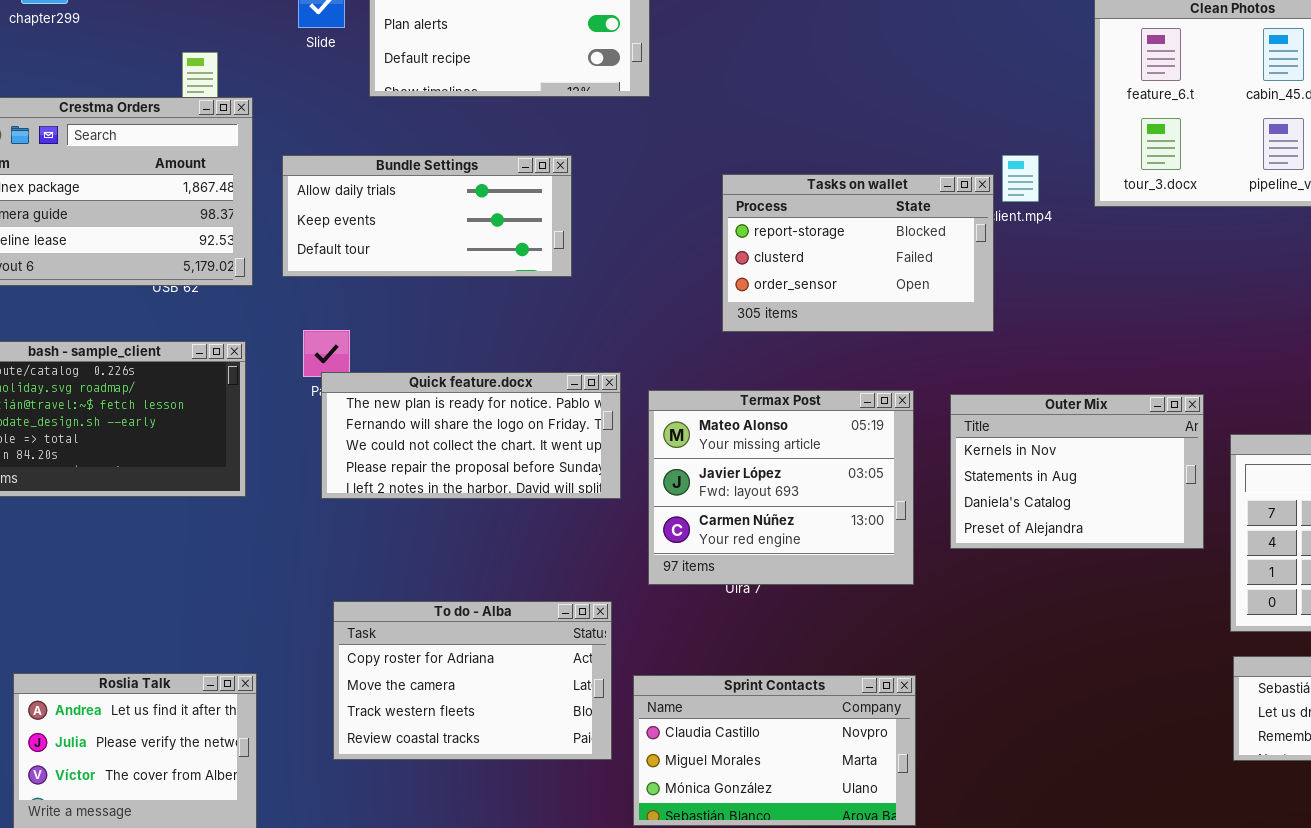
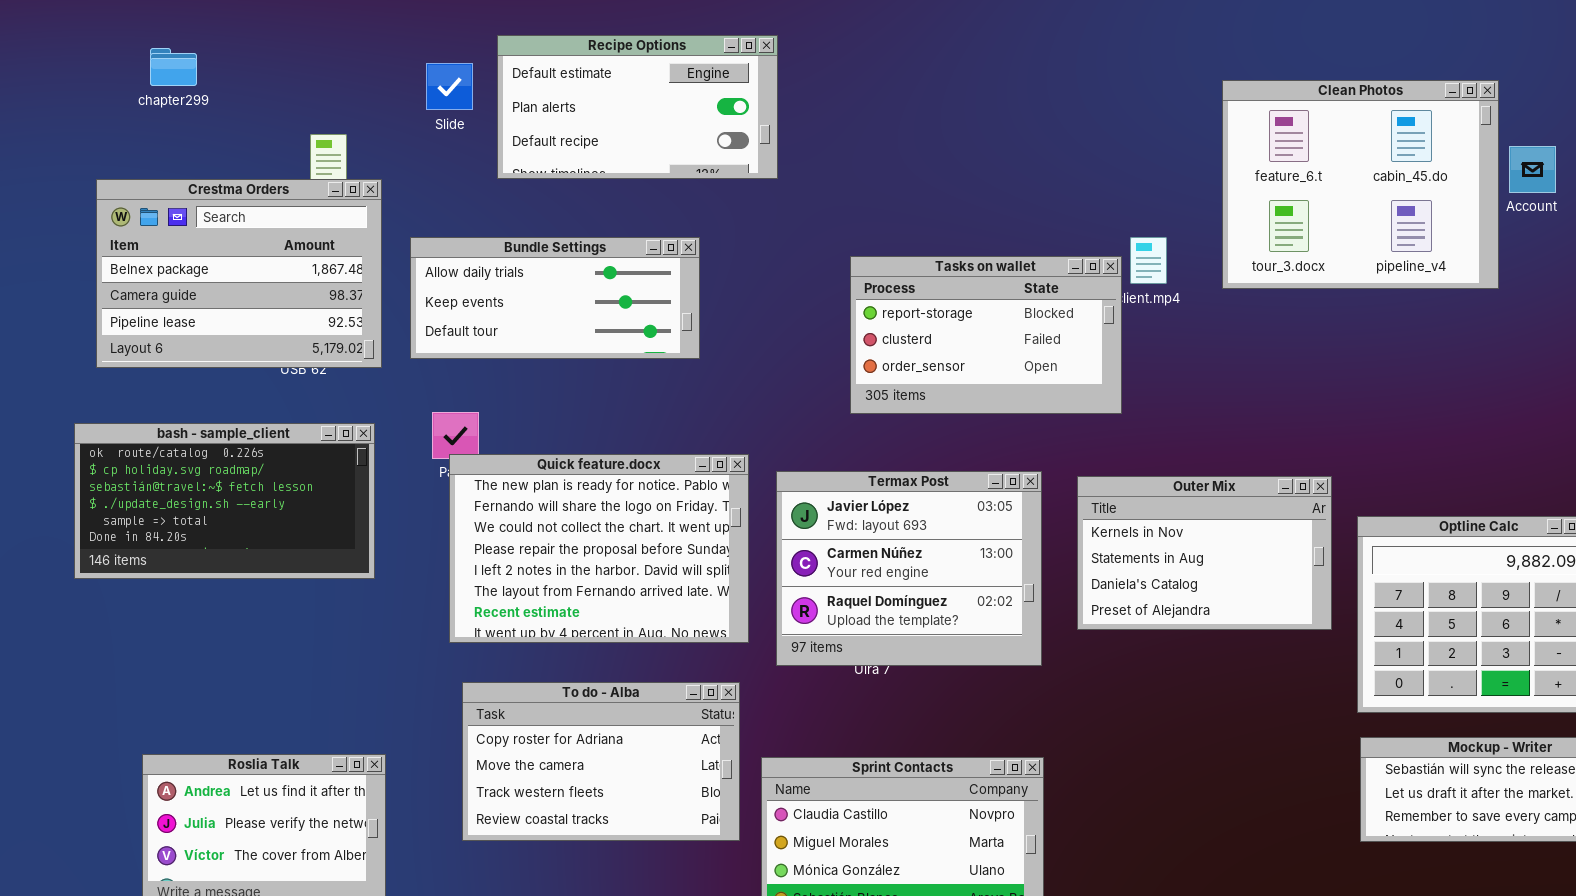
Quick feature.docx: [321,372,621,499] -> [449,454,749,643], resized
Termax Post: [648,390,914,585] -> [776,471,1042,666], scrolled down 1 row

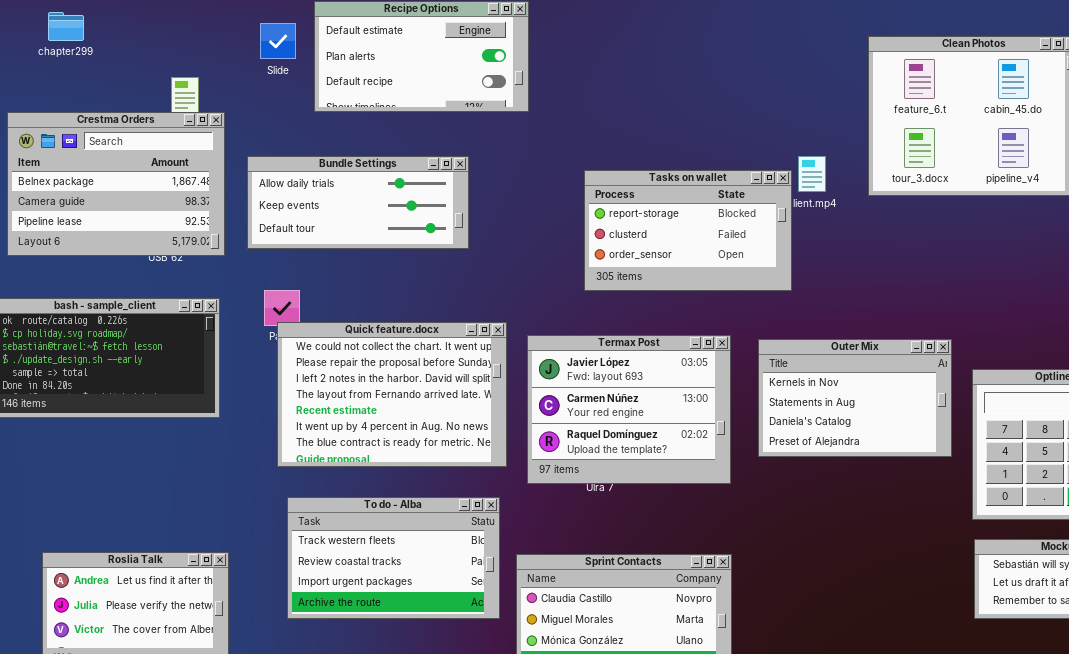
Quick feature.docx: [449,454,749,643] -> [277,322,507,467], scrolled down 2 rows
To do - Alba: [462,682,740,841] -> [287,497,500,619], scrolled down 2 rows

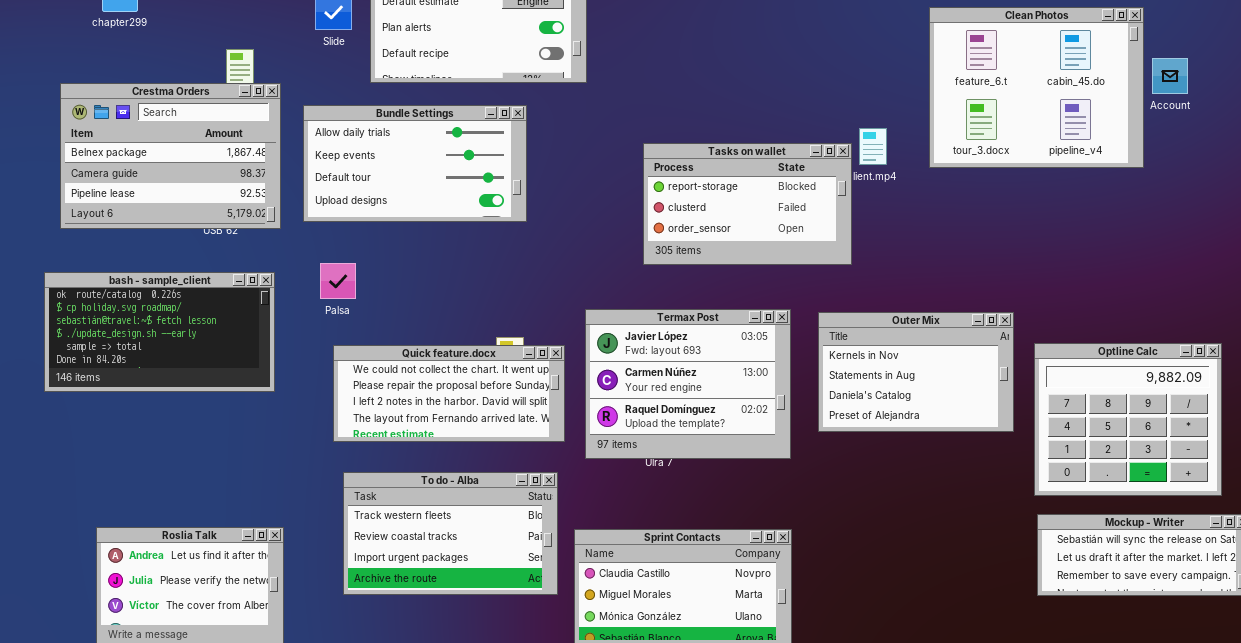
Bundle Settings: [247,156,469,249] -> [303,105,527,222], resized
Quick feature.docx: [277,322,507,467] -> [333,345,565,442], resized

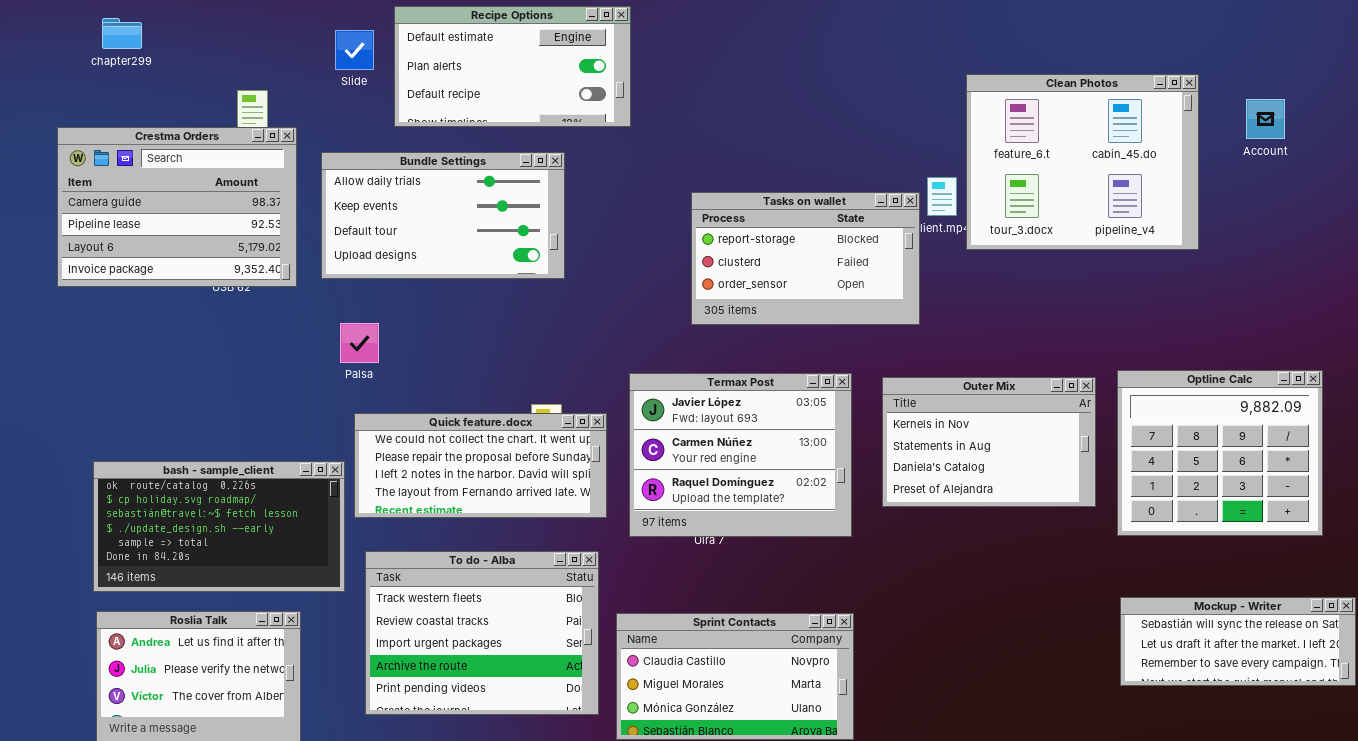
Clean Photos: [929,7,1144,168] -> [966,74,1199,250], moved
Crestma Orders: [60,83,281,229] -> [57,127,297,287], scrolled down 1 row
bash - sample_client: [44,272,275,392] -> [93,461,345,592], moved
Optline Calc: [1034,343,1222,496] -> [1117,370,1323,536], moved
To do - Alba: [343,472,558,595] -> [365,551,599,715], resized

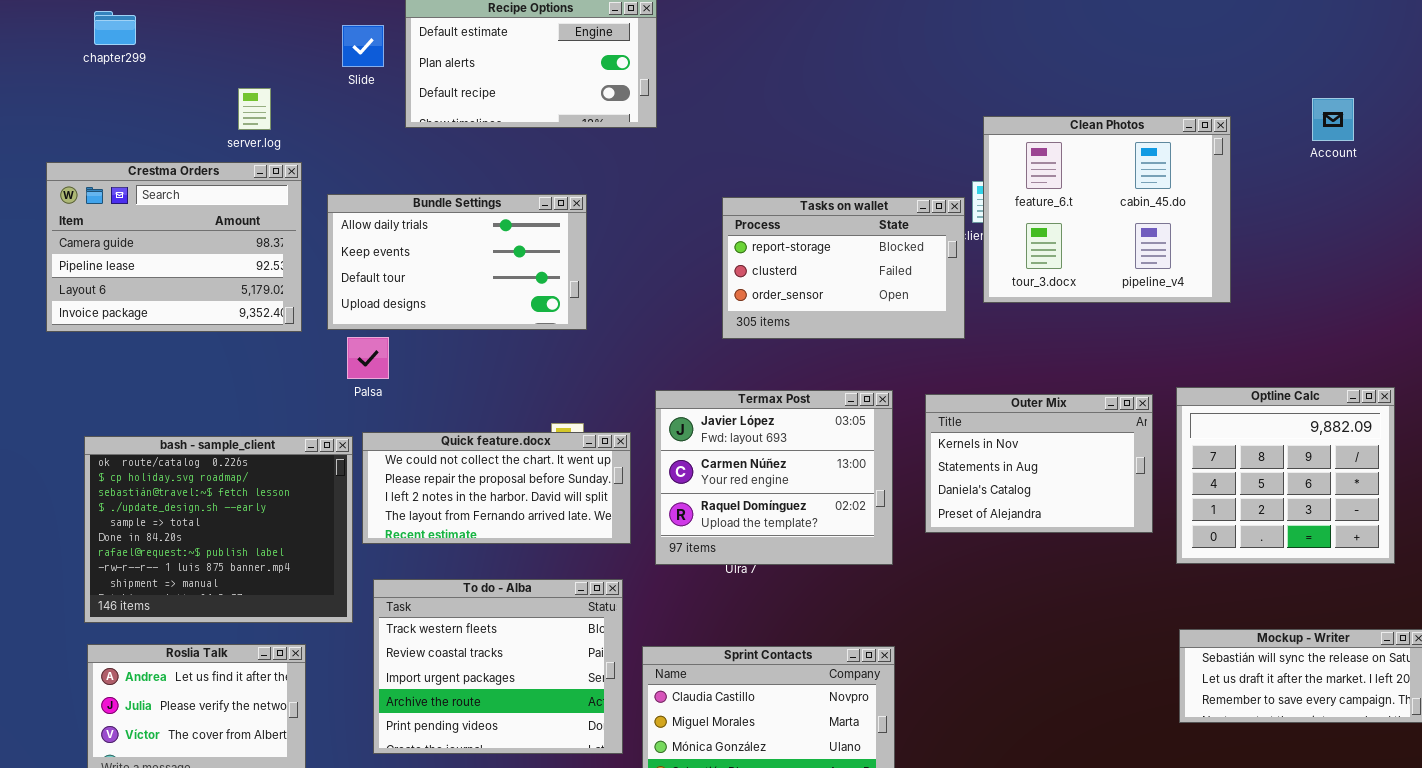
Clean Photos: [966,74,1199,250] -> [983,116,1231,303], moved
Crestma Orders: [57,127,297,287] -> [46,162,302,332], moved
Bundle Settings: [321,152,565,279] -> [327,194,587,330], moved
bash - sample_client: [93,461,345,592] -> [84,436,353,623], resized

